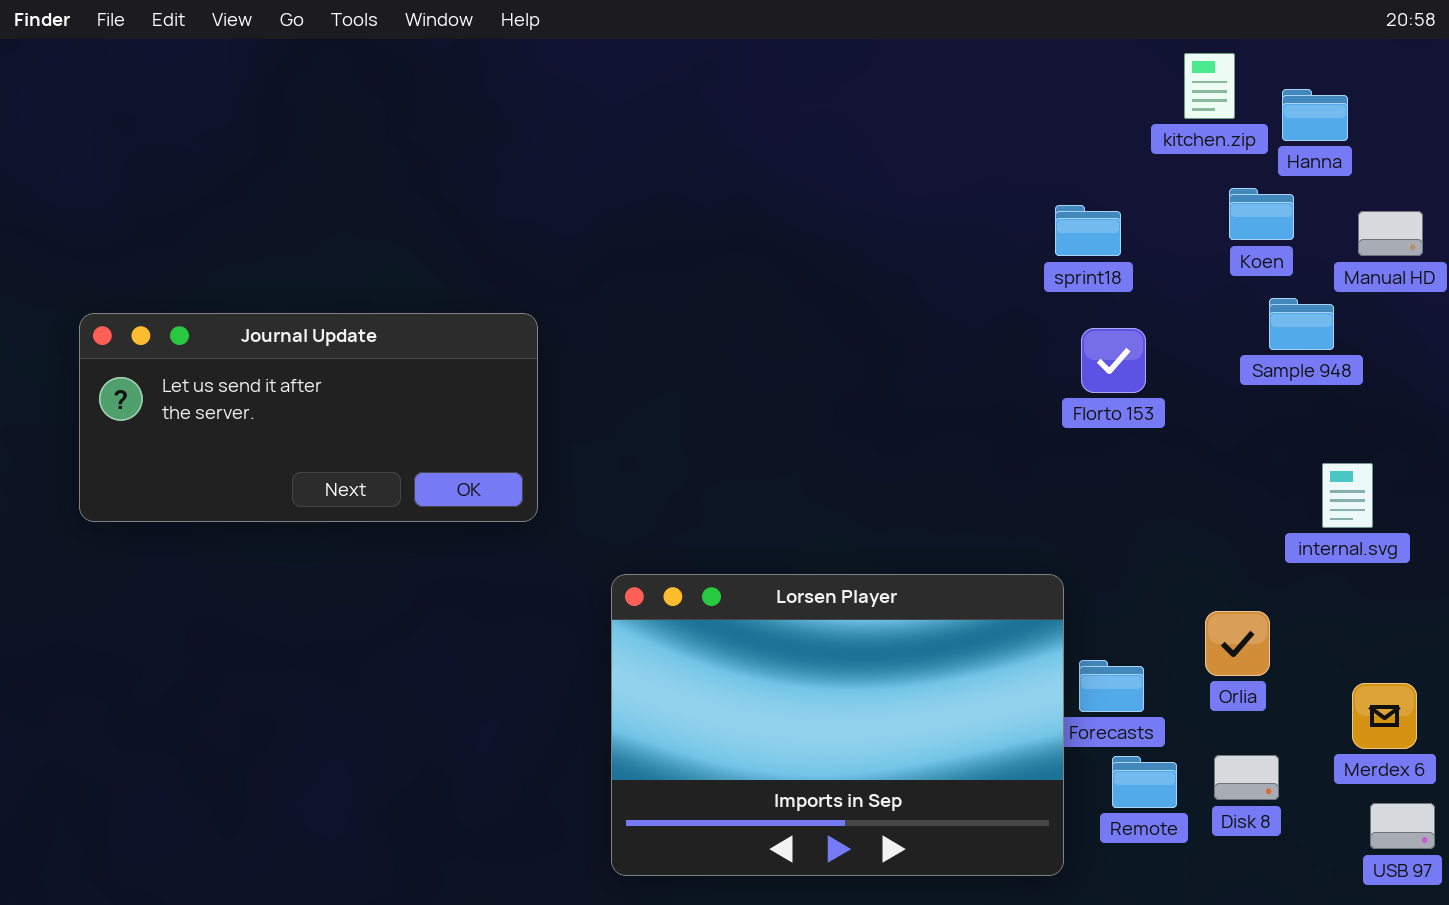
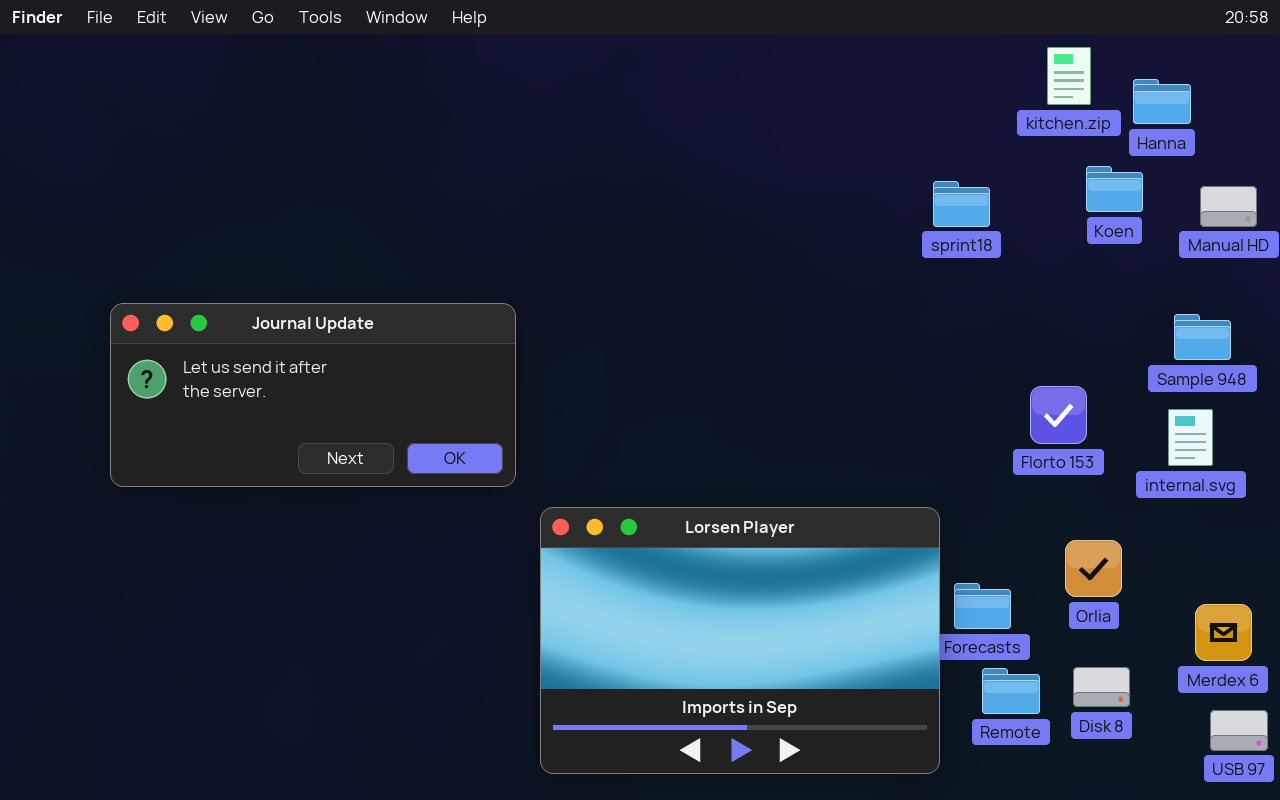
Sample 948: [1269,298,1334,350] -> [1174,314,1231,360], moved
Journal Update: [79,313,538,522] -> [110,303,516,487], moved
Florto 153: [1081,328,1146,393] -> [1030,386,1087,444], moved

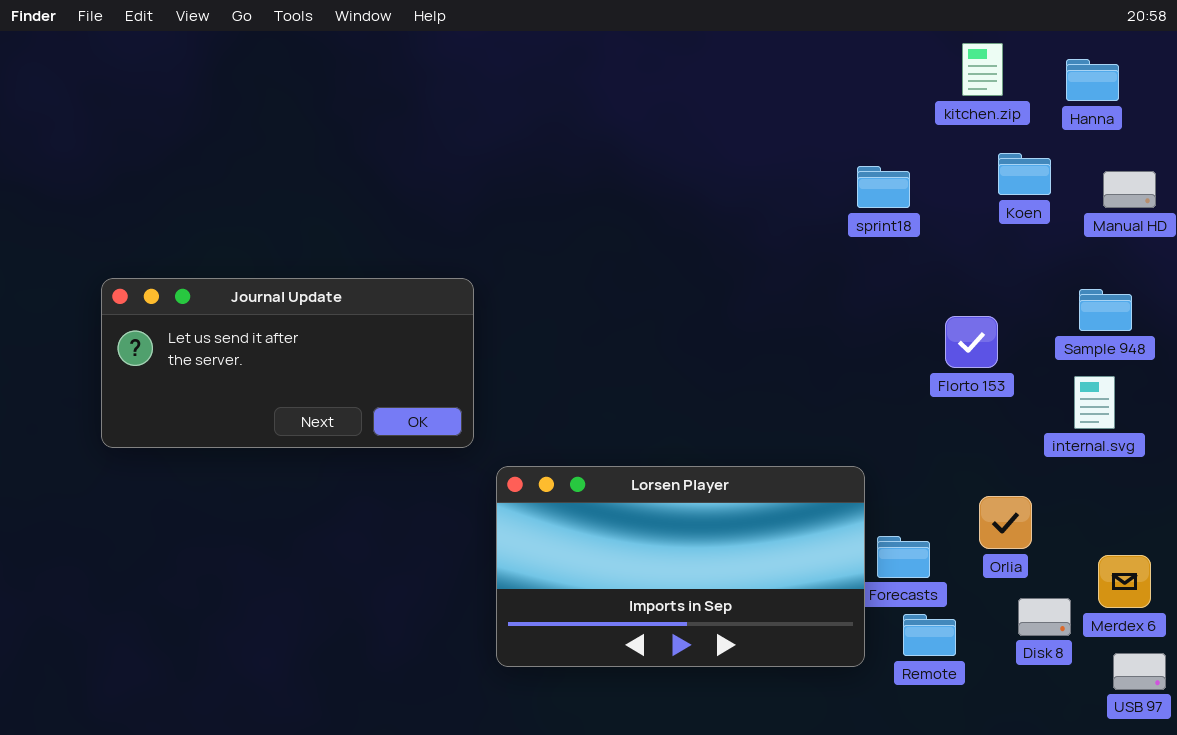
Hanna: [1133,79,1191,124] -> [1066,59,1119,101], moved
Florto 153: [1030,386,1087,444] -> [945,316,998,368], moved
Lorsen Player: [540,507,940,774] -> [496,466,865,667], resized
Disk 8: [1073,667,1130,707] -> [1018,598,1071,636], moved

